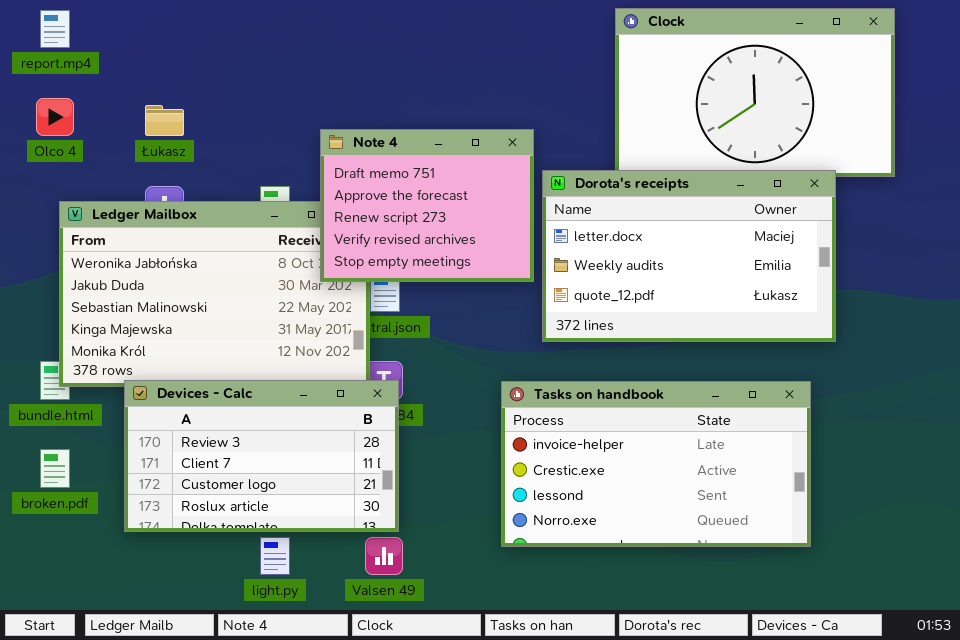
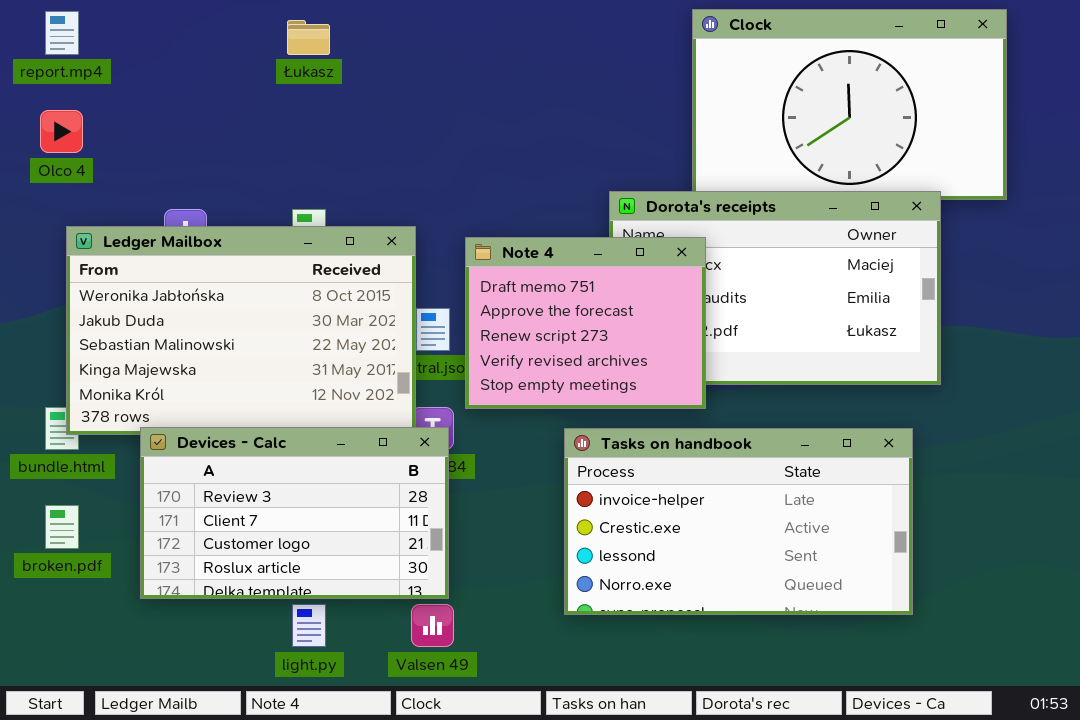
Łukasz: [145,105,184,136] -> [287,20,330,55], moved
Note 4: [320,129,534,282] -> [465,237,706,409], moved

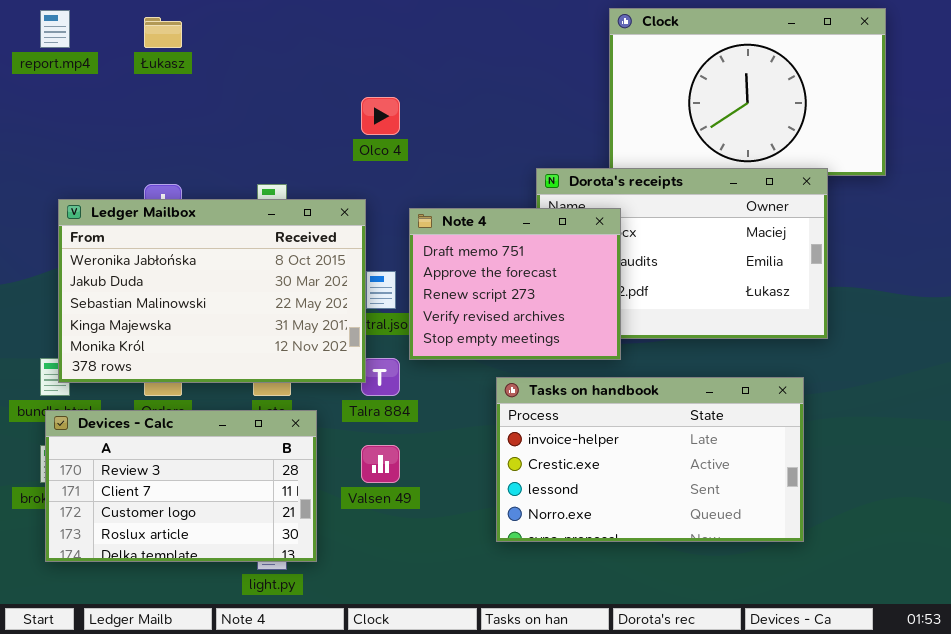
Łukasz: [287,20,330,55] -> [144,17,182,48], moved
Olco 4: [40,110,83,153] -> [361,97,400,135], moved
Devices - Calc: [140,427,449,599] -> [45,410,317,562], moved
Valsen 49: [411,604,454,647] -> [361,445,400,483], moved

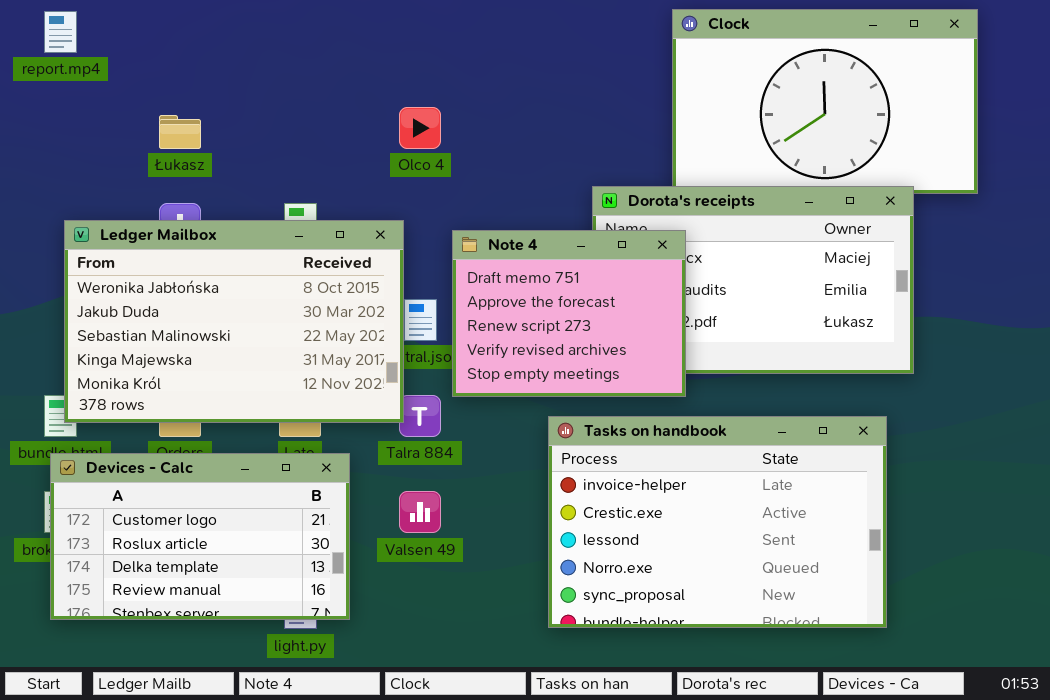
Łukasz: [144,17,182,48] -> [159,115,201,149], moved
Tasks on handbook: [496,377,804,542] -> [548,416,887,628], resized
Devices - Calc: [45,410,317,562] -> [50,453,350,620], scrolled down 2 rows

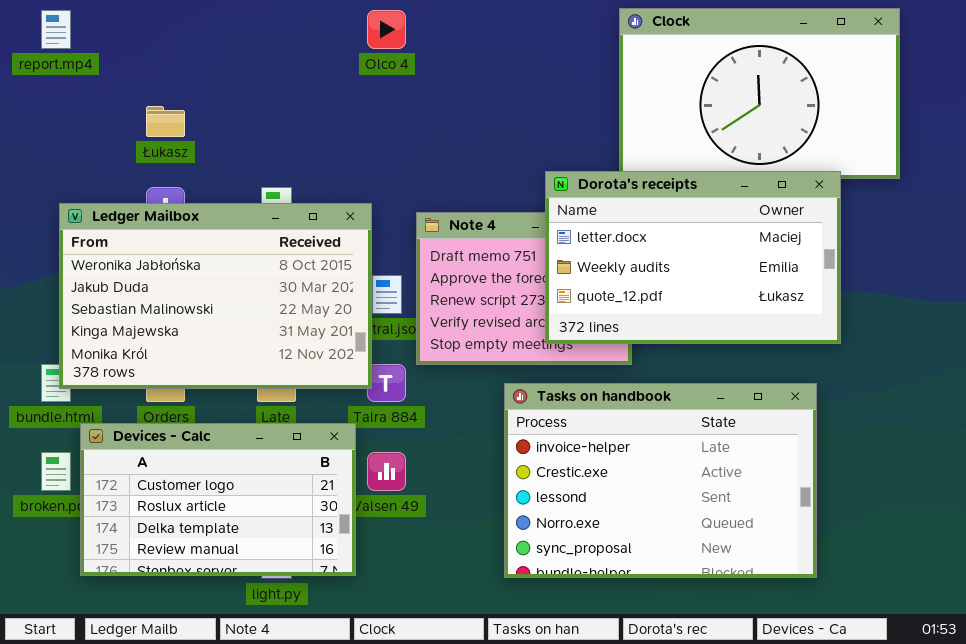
Olco 4: [399,107,441,149] -> [367,10,406,49], moved
Dorota's receipts: [592,186,914,374] -> [545,171,841,344], raised
Devices - Calc: [50,453,350,620] -> [80,423,356,576], moved

